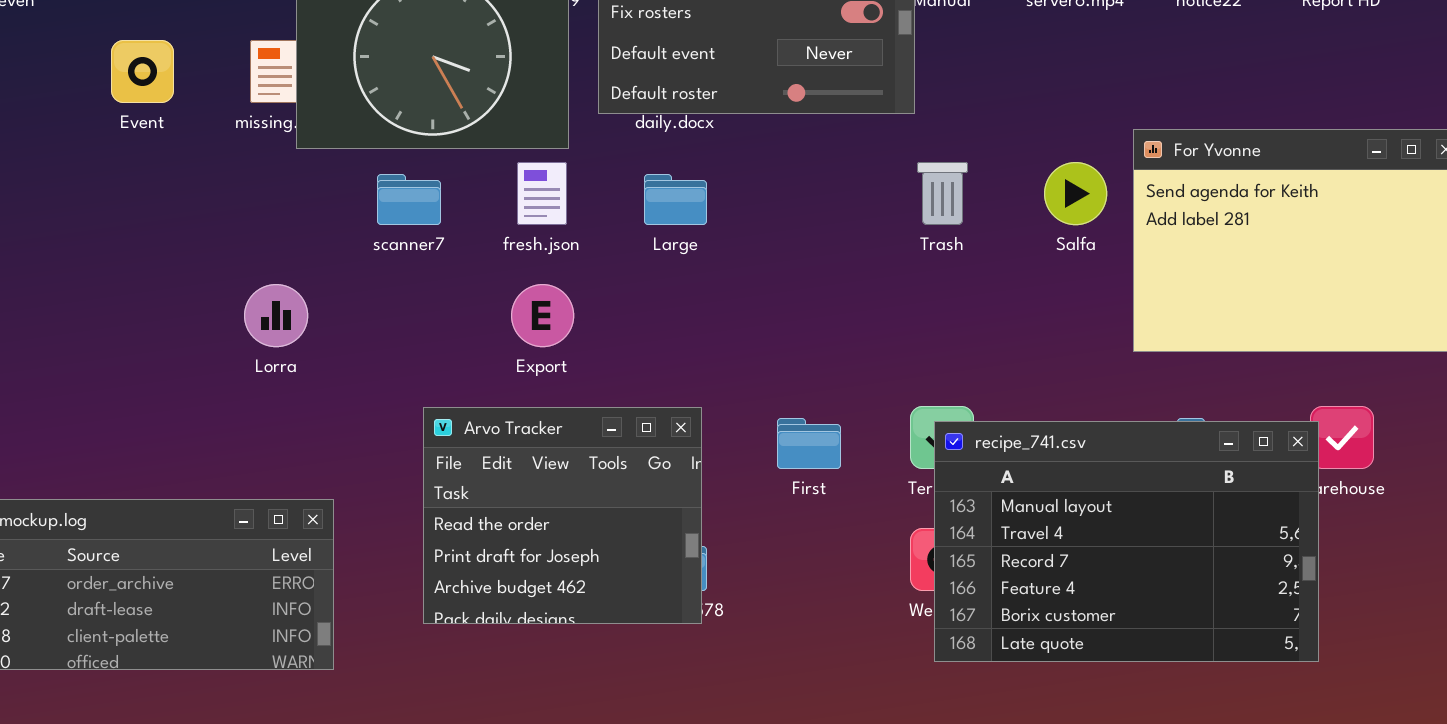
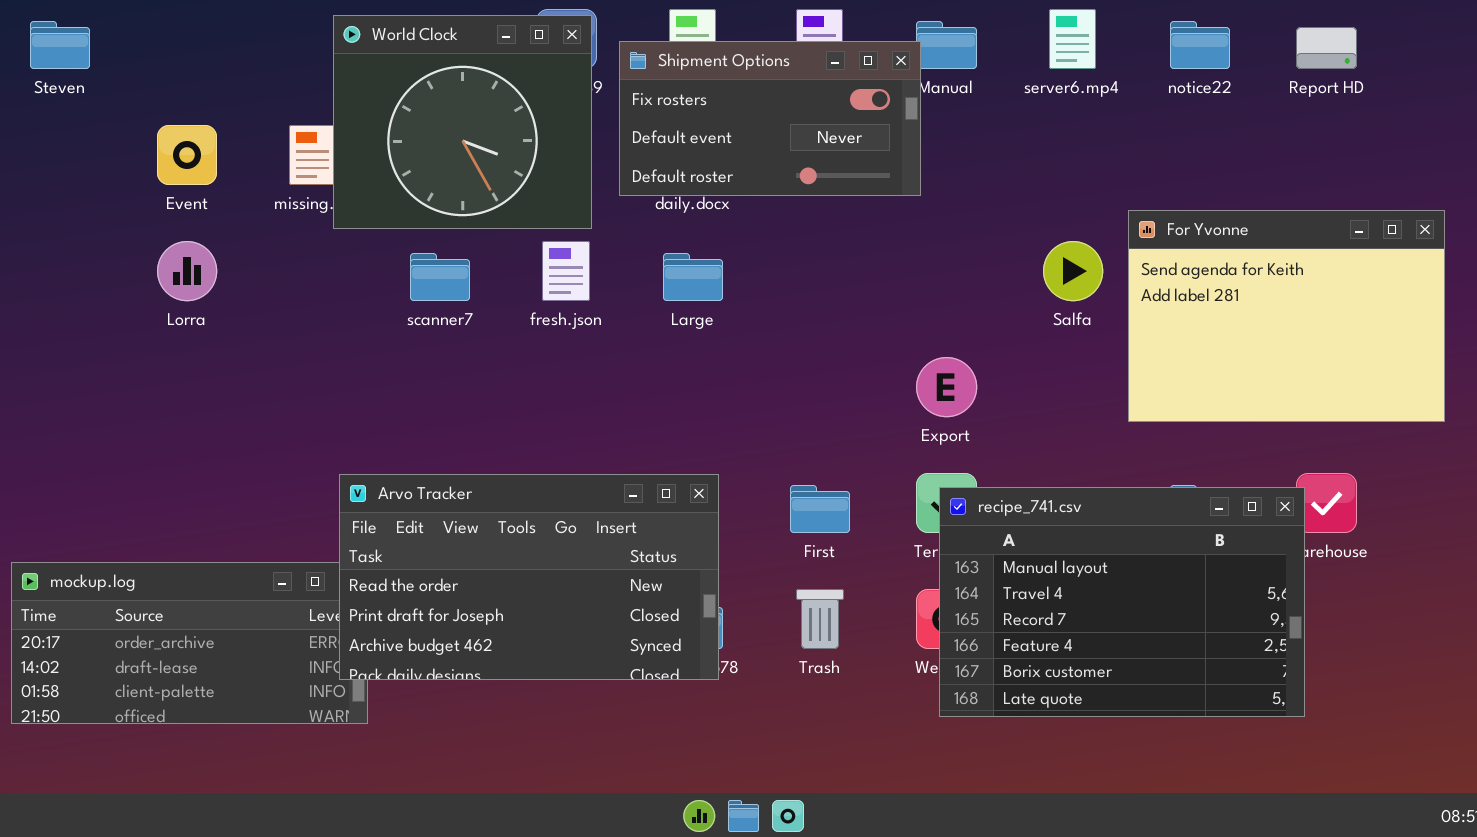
Trash: [917,162,968,225] -> [796,589,844,649], moved
Lorra: [244,284,308,347] -> [157,241,217,301], moved
Export: [511,284,574,347] -> [916,357,977,417], moved
Arvo Tracker: [423,407,702,624] -> [339,474,719,680], resized

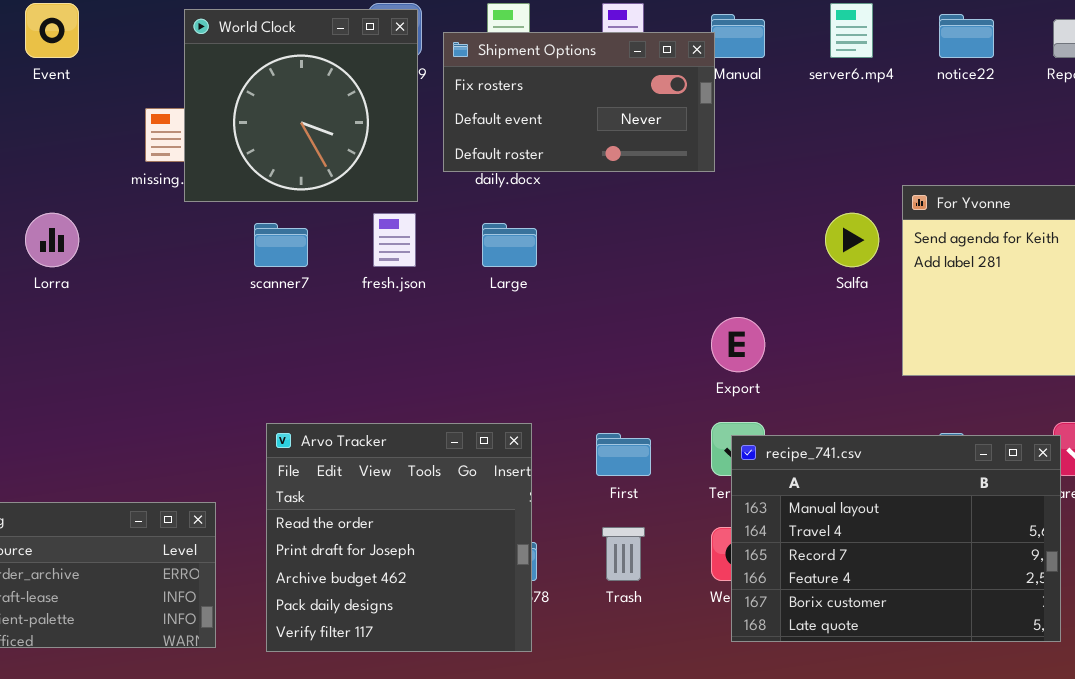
Event: [157,125,217,185] -> [25,3,79,58], moved
Arvo Tracker: [339,474,719,680] -> [266,423,532,652], resized

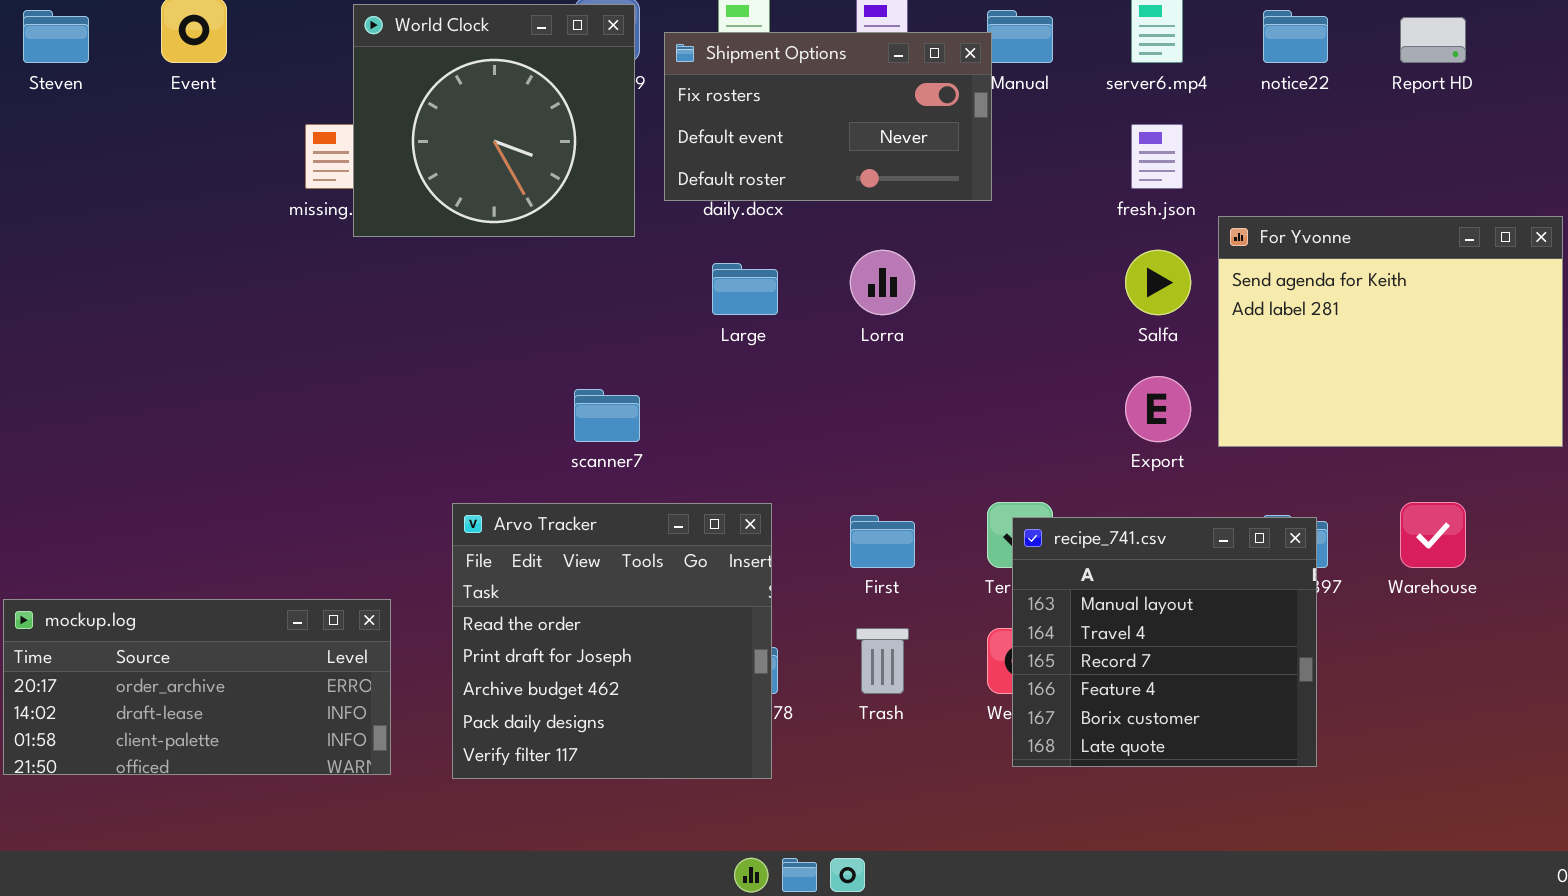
Lorra: [25,213,79,267] -> [850,250,915,315], moved
fresh.json: [373,213,416,267] -> [1131,124,1183,189], moved
scanner7: [254,223,308,267] -> [574,389,640,442], moved
Export: [711,317,765,372] -> [1125,376,1191,442], moved
recipe_741.csv: [731,435,1061,642] -> [1012,517,1317,767], resized

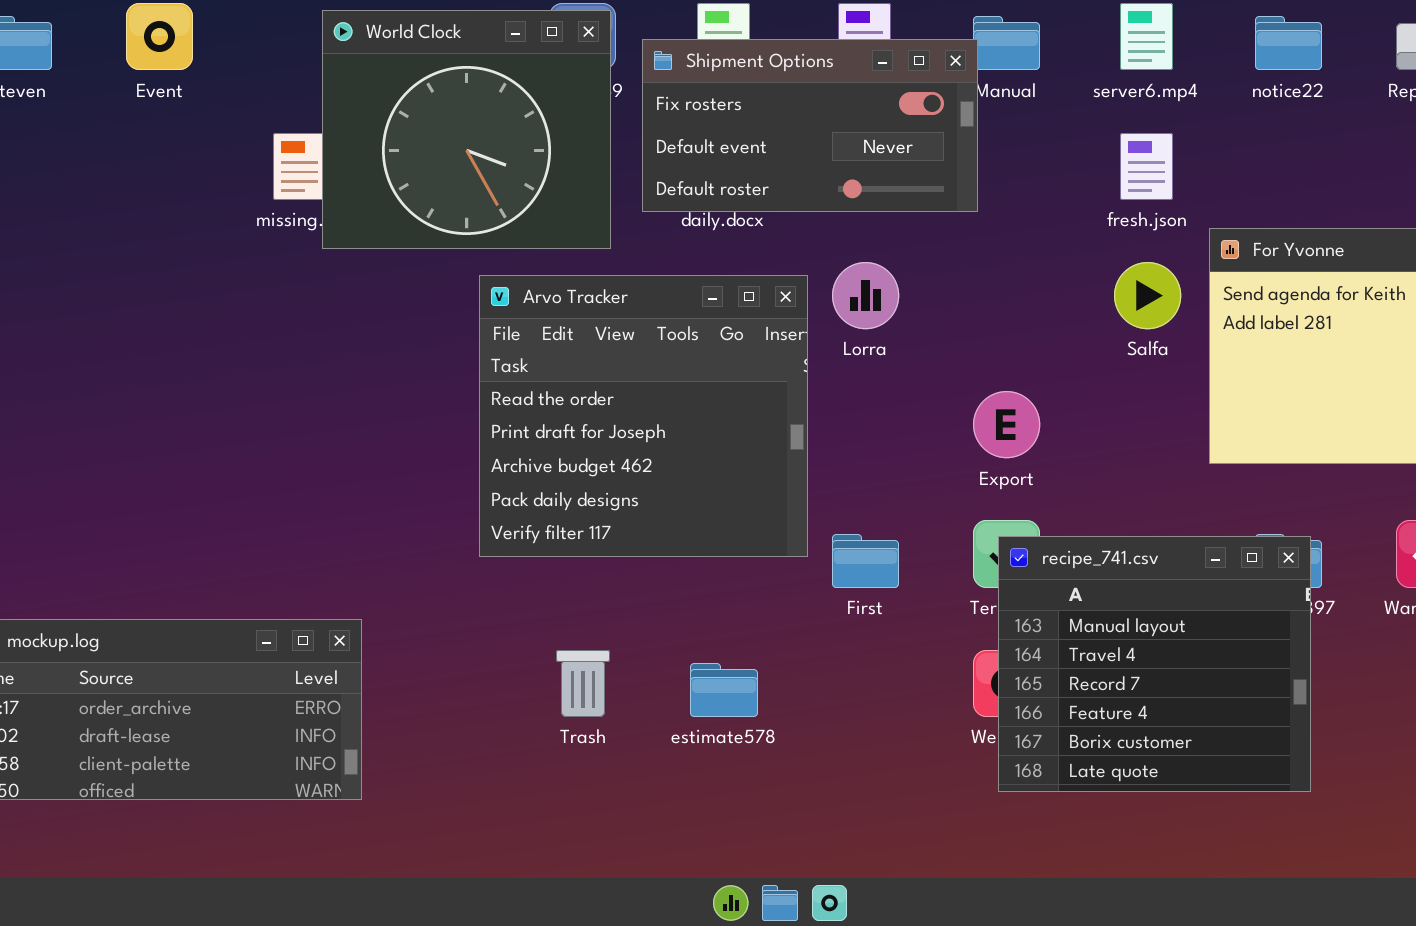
Export: [1125,376,1191,442] -> [973,391,1040,458], moved
Arvo Tracker: [452,503,772,779] -> [479,275,808,557], moved
Trash: [856,628,909,694] -> [556,650,610,717], moved

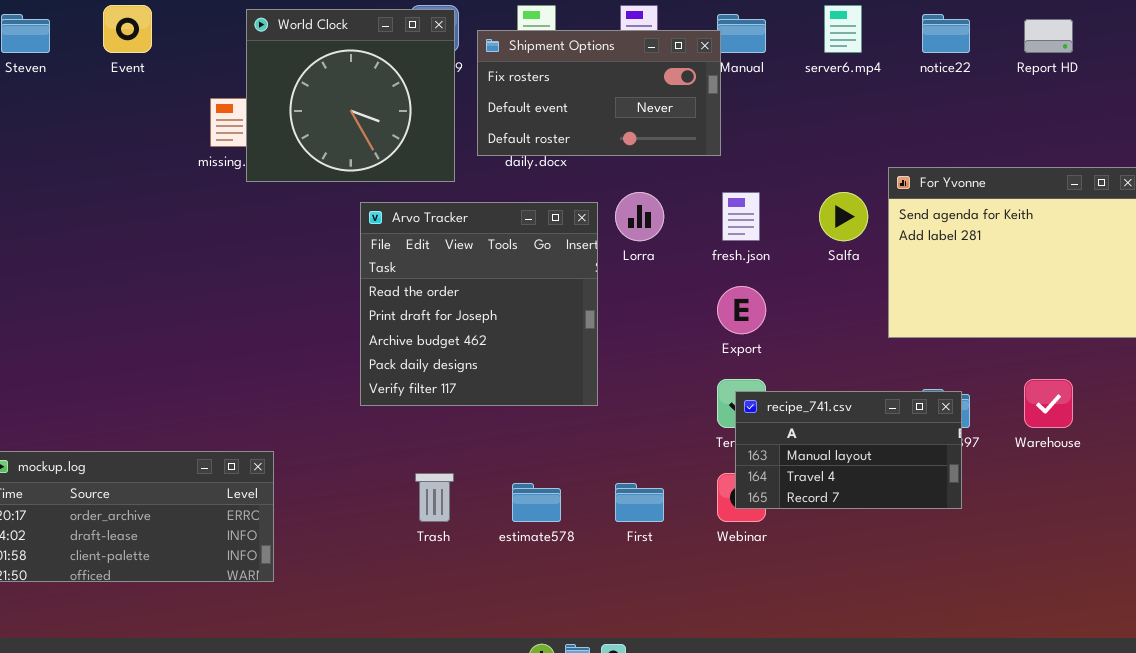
fresh.json: [1120,133,1173,200] -> [722,192,760,241], moved
First: [832,534,899,588] -> [615,483,664,522], moved
recipe_741.csv: [998,536,1311,792] -> [735,391,962,509], resized

